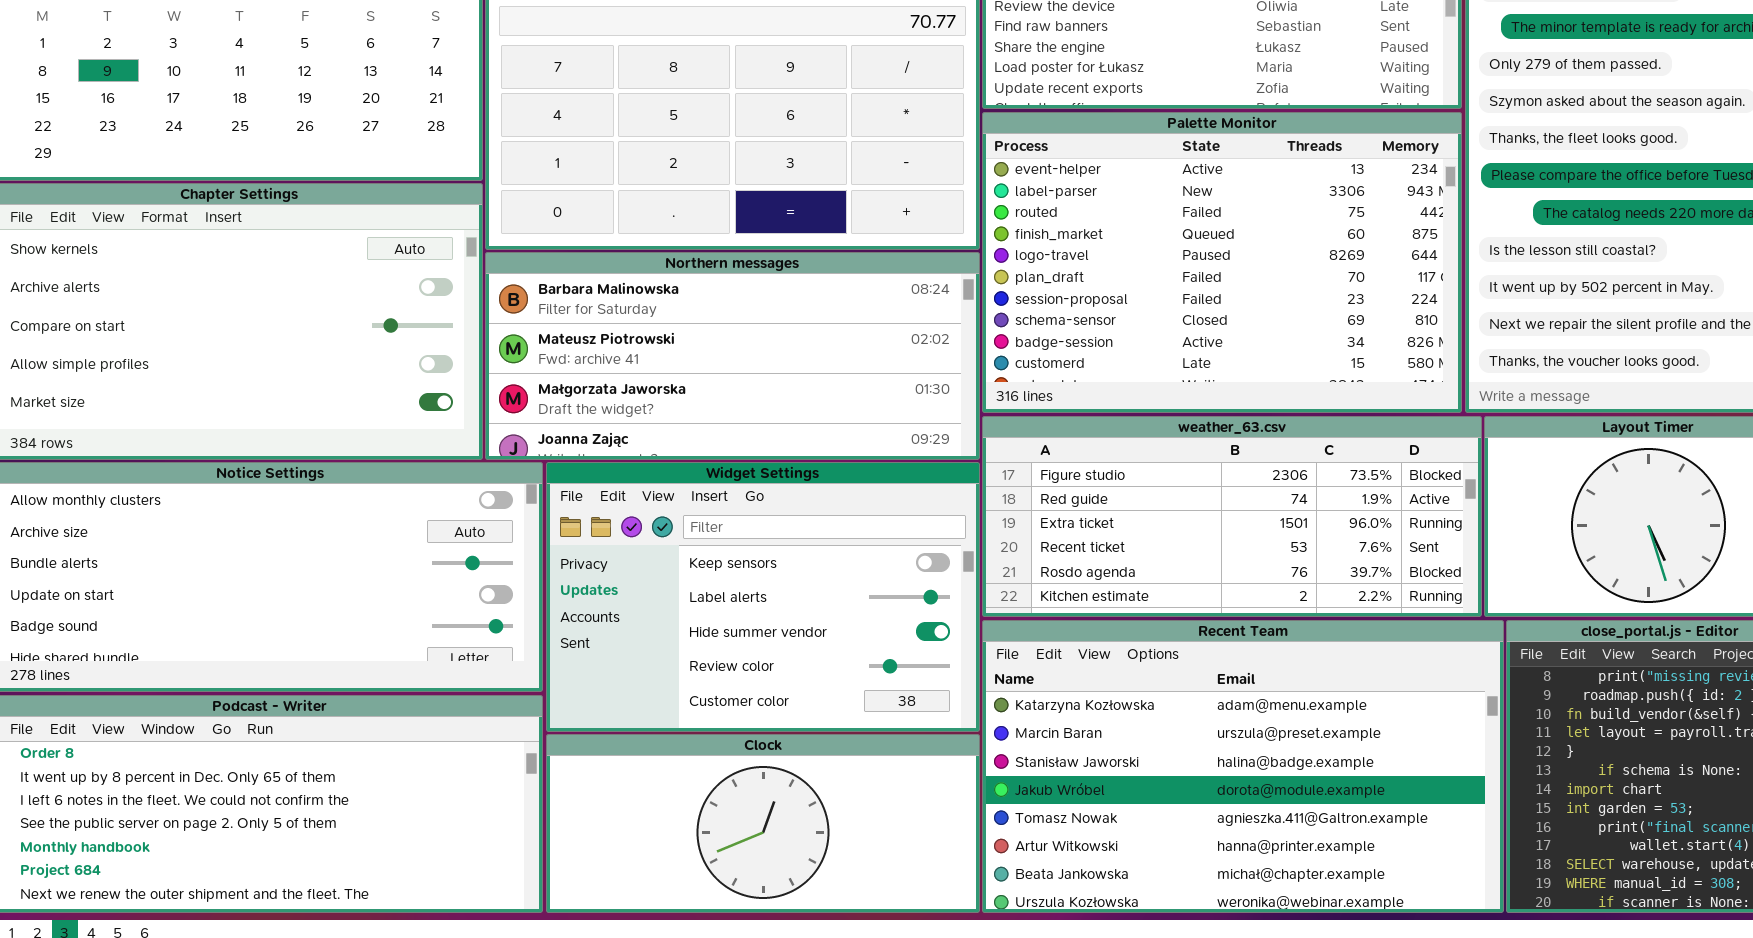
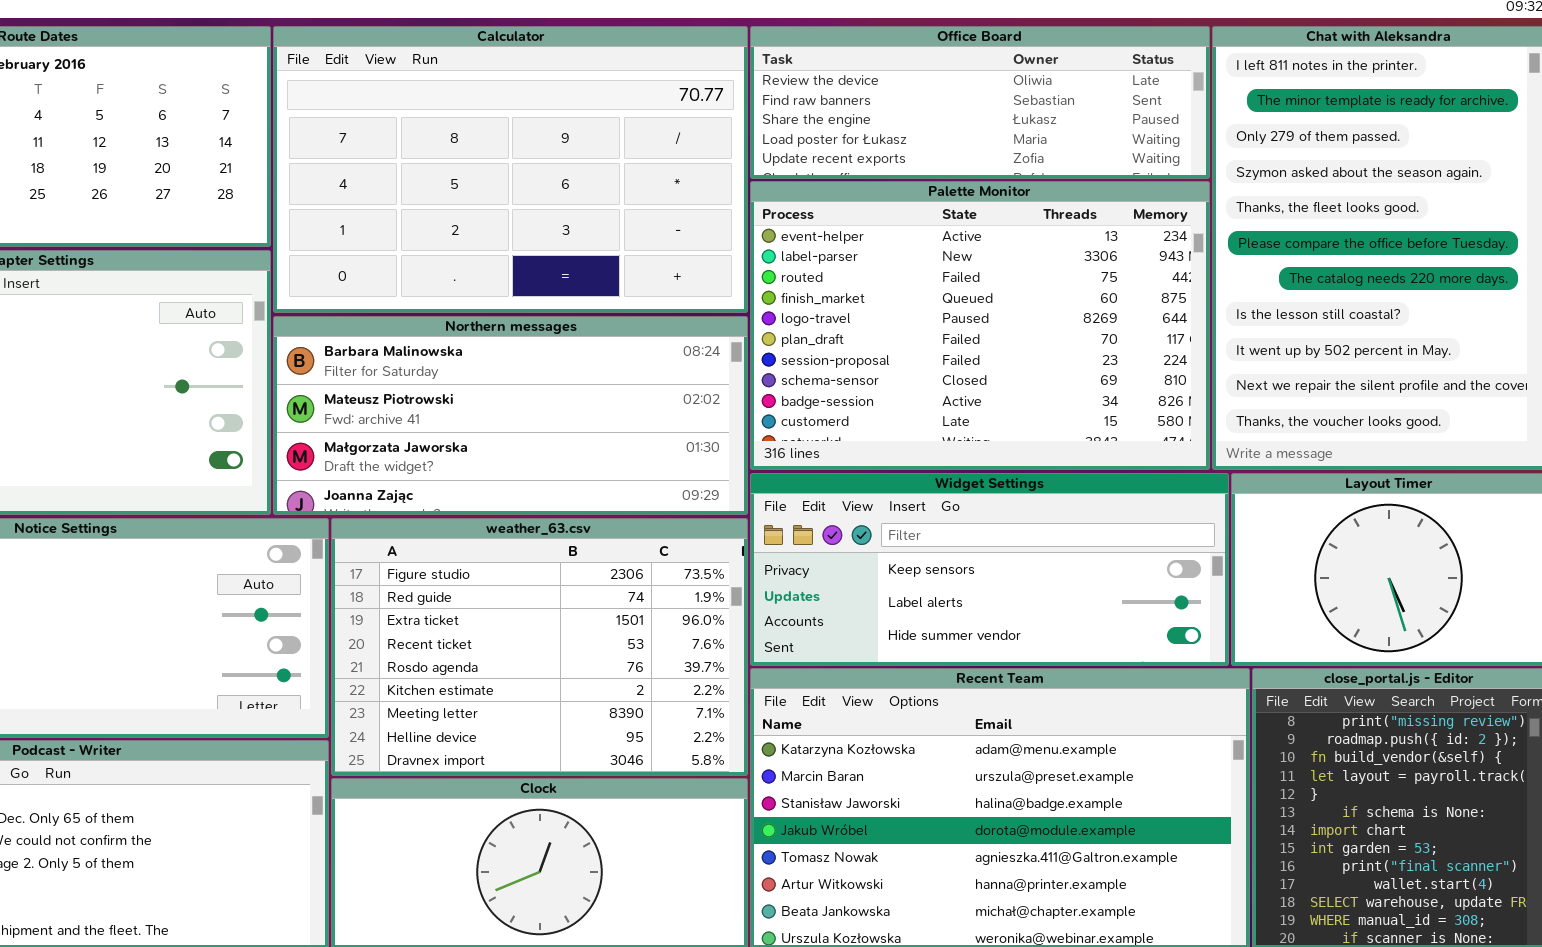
weather_63.csv: [982,416,1482,617] -> [331,518,748,776], moved, resized
Widget Settings: [546,462,980,732] -> [750,473,1229,666], moved, resized

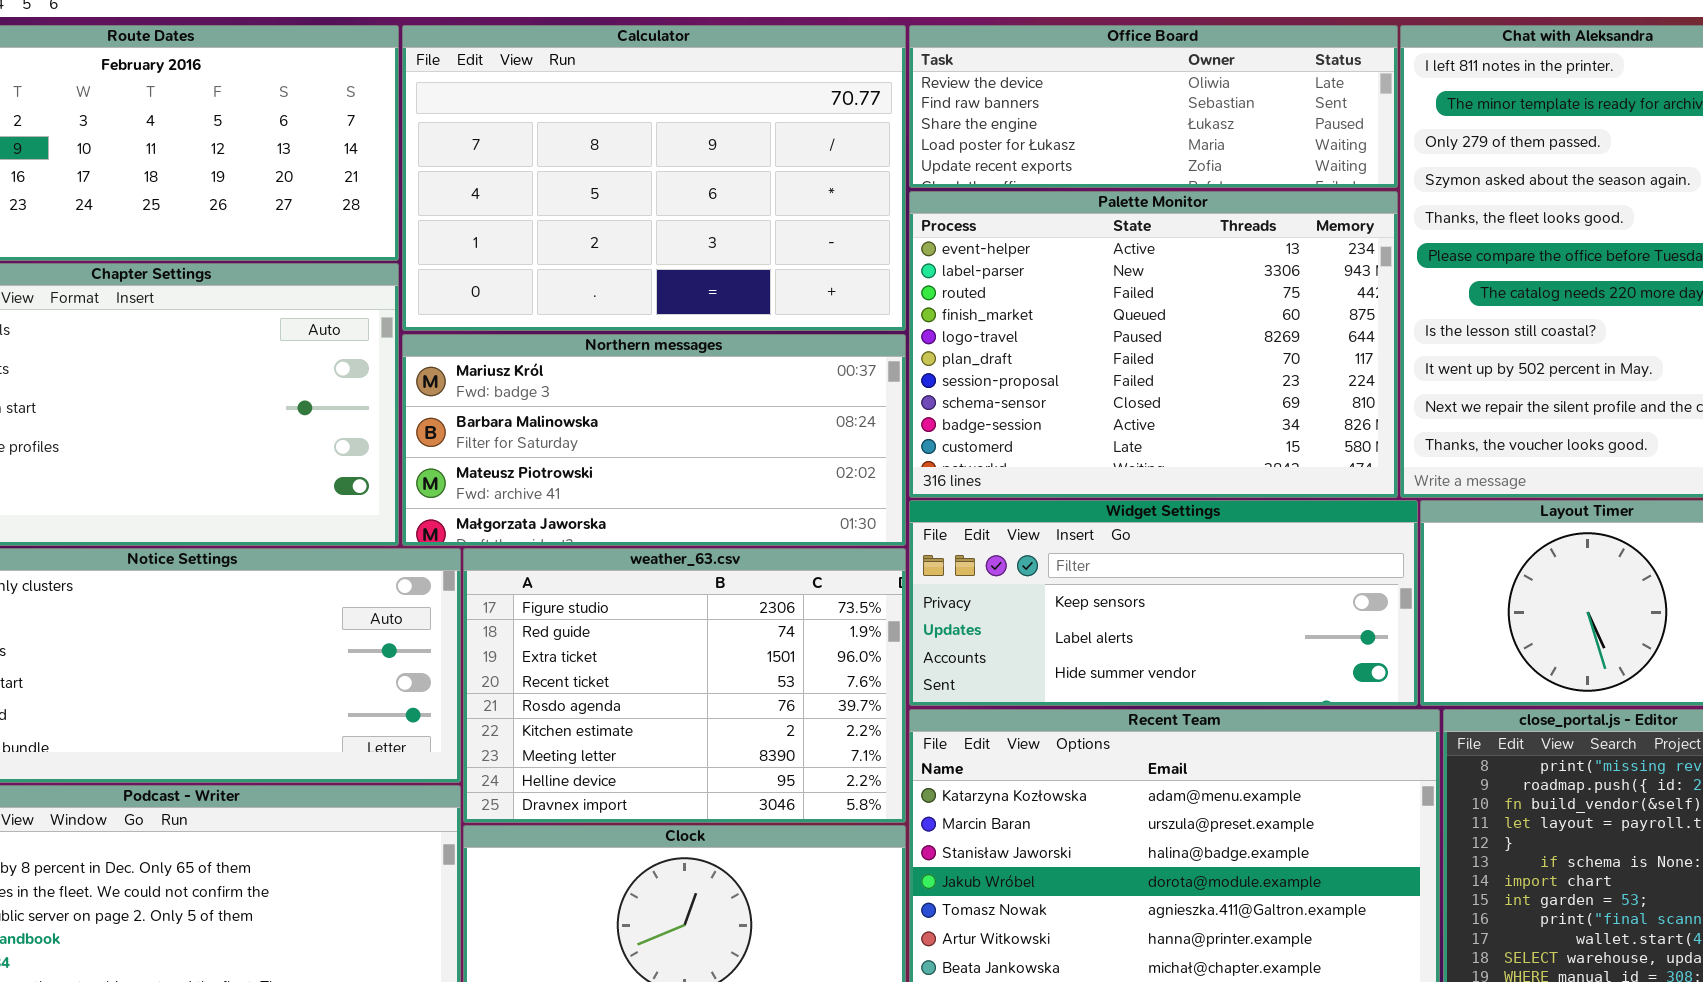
Northern messages: [273,316,748,515] -> [402,334,906,546], scrolled up 1 row

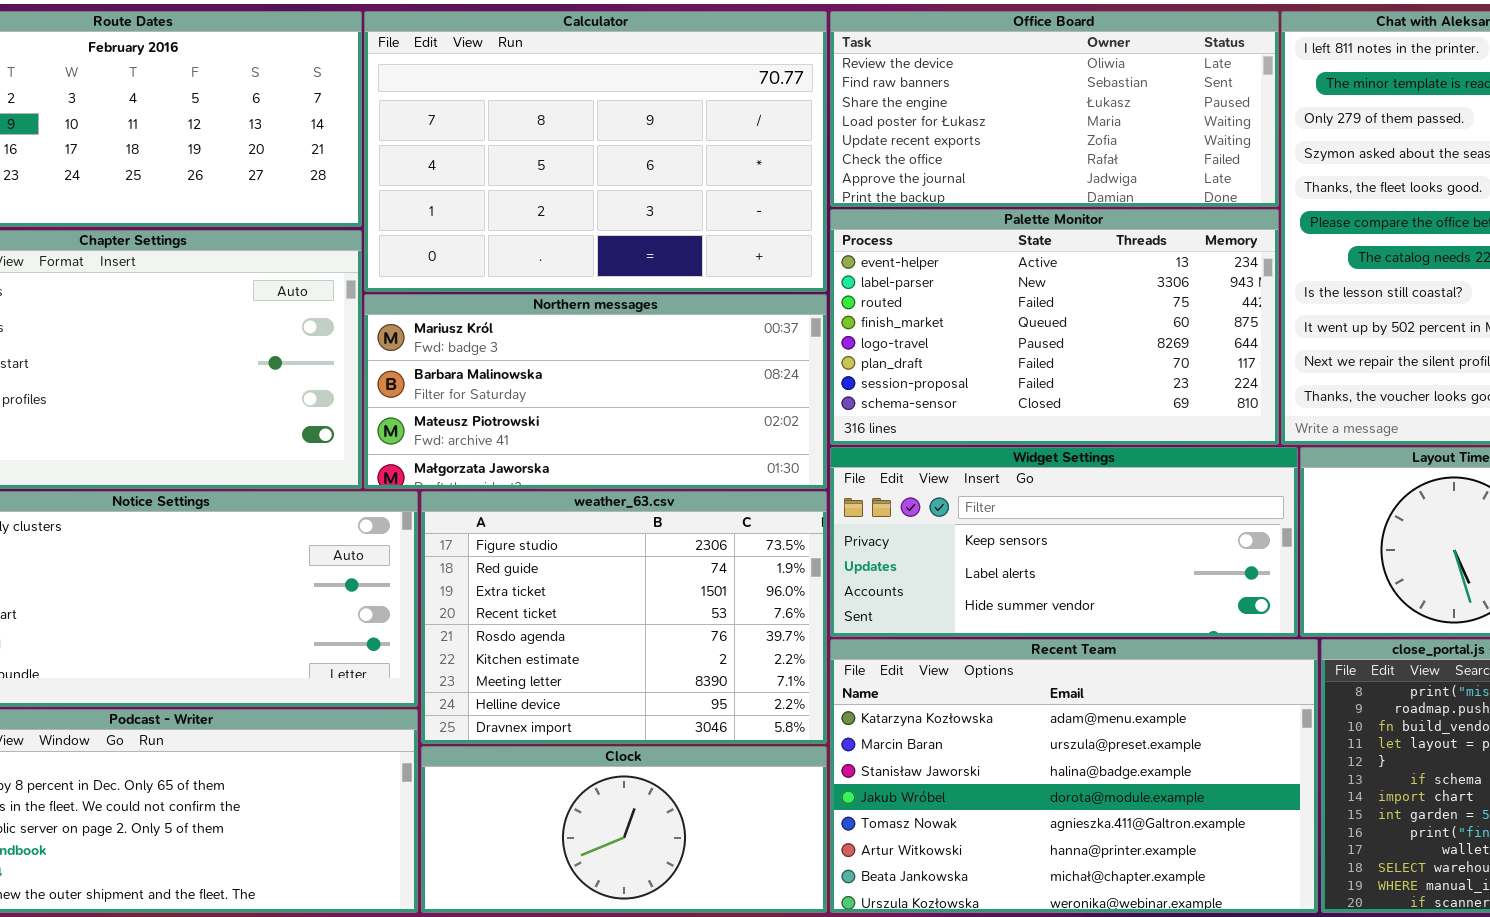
Office Board: [909,25,1398,188] -> [830,11,1279,207], resized
Palette Monitor: [909,191,1398,498] -> [830,209,1279,445], resized

